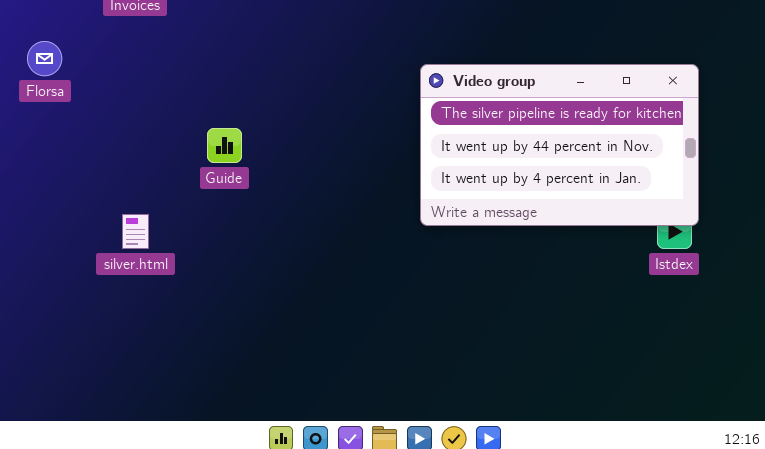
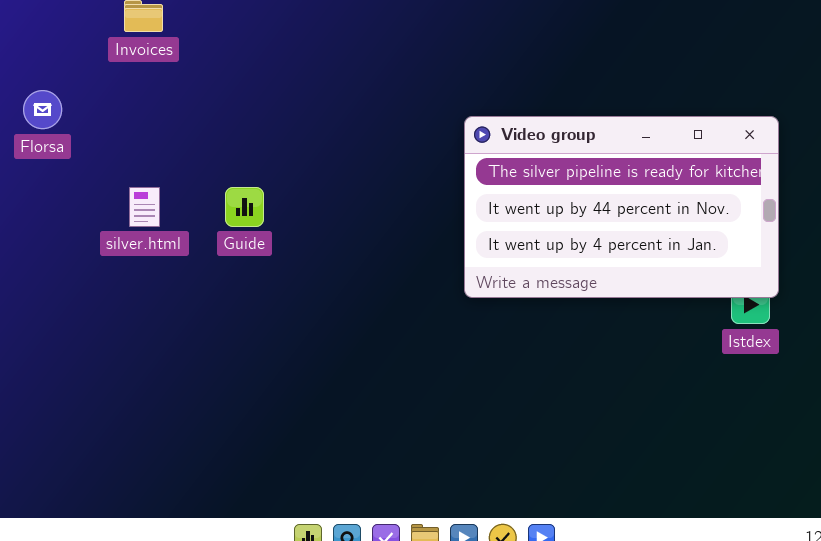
silver.html: [122,214,149,249] -> [129,187,160,227], moved

